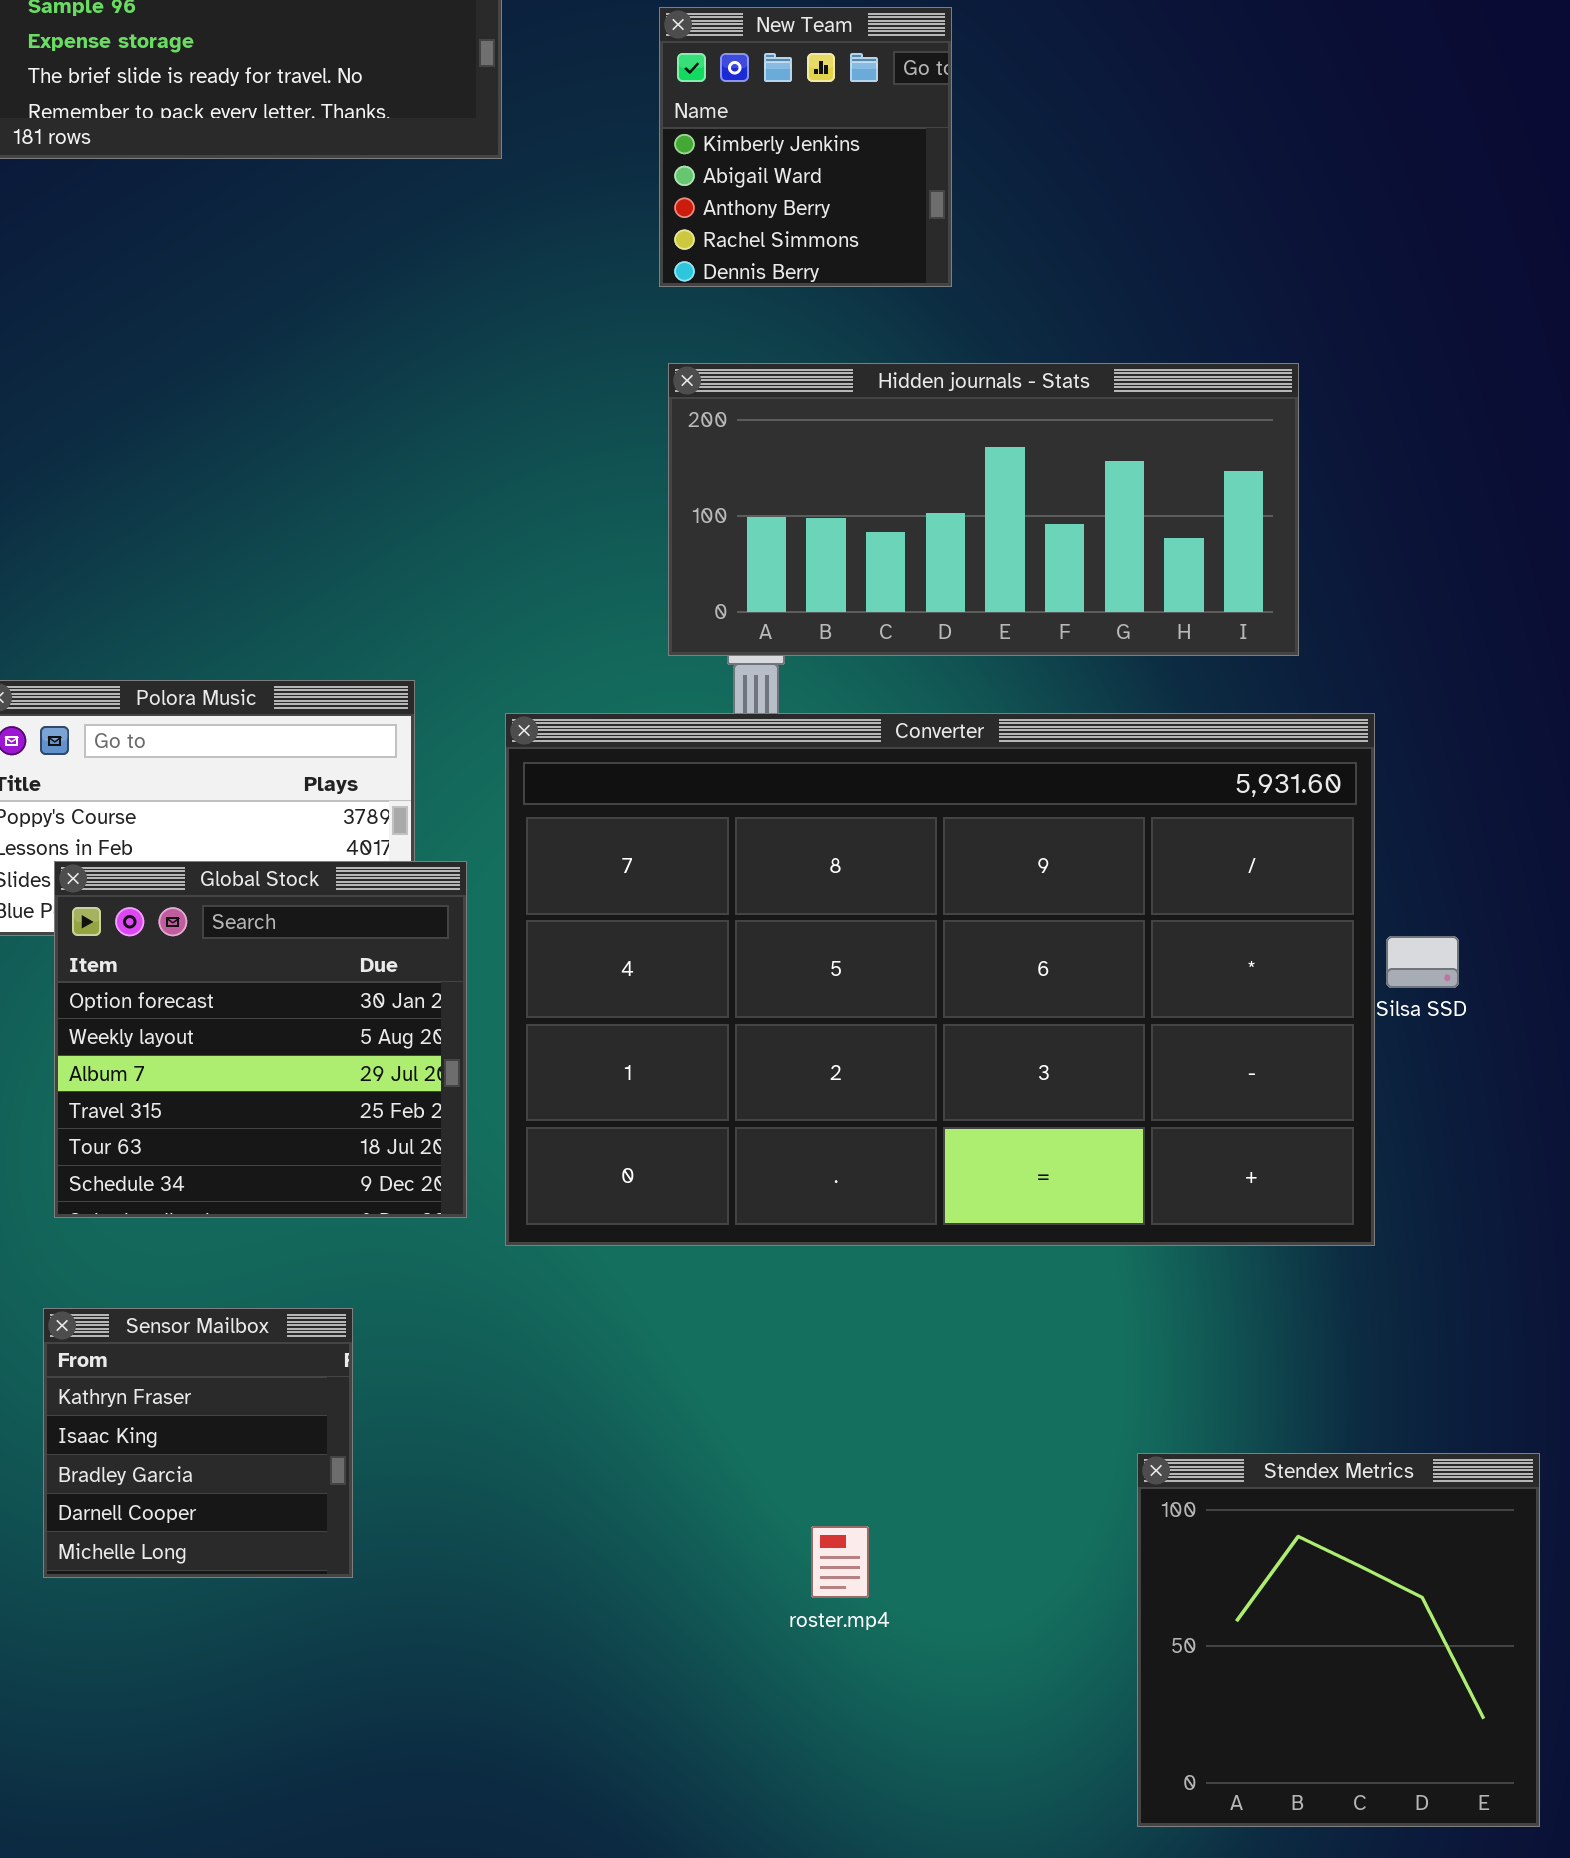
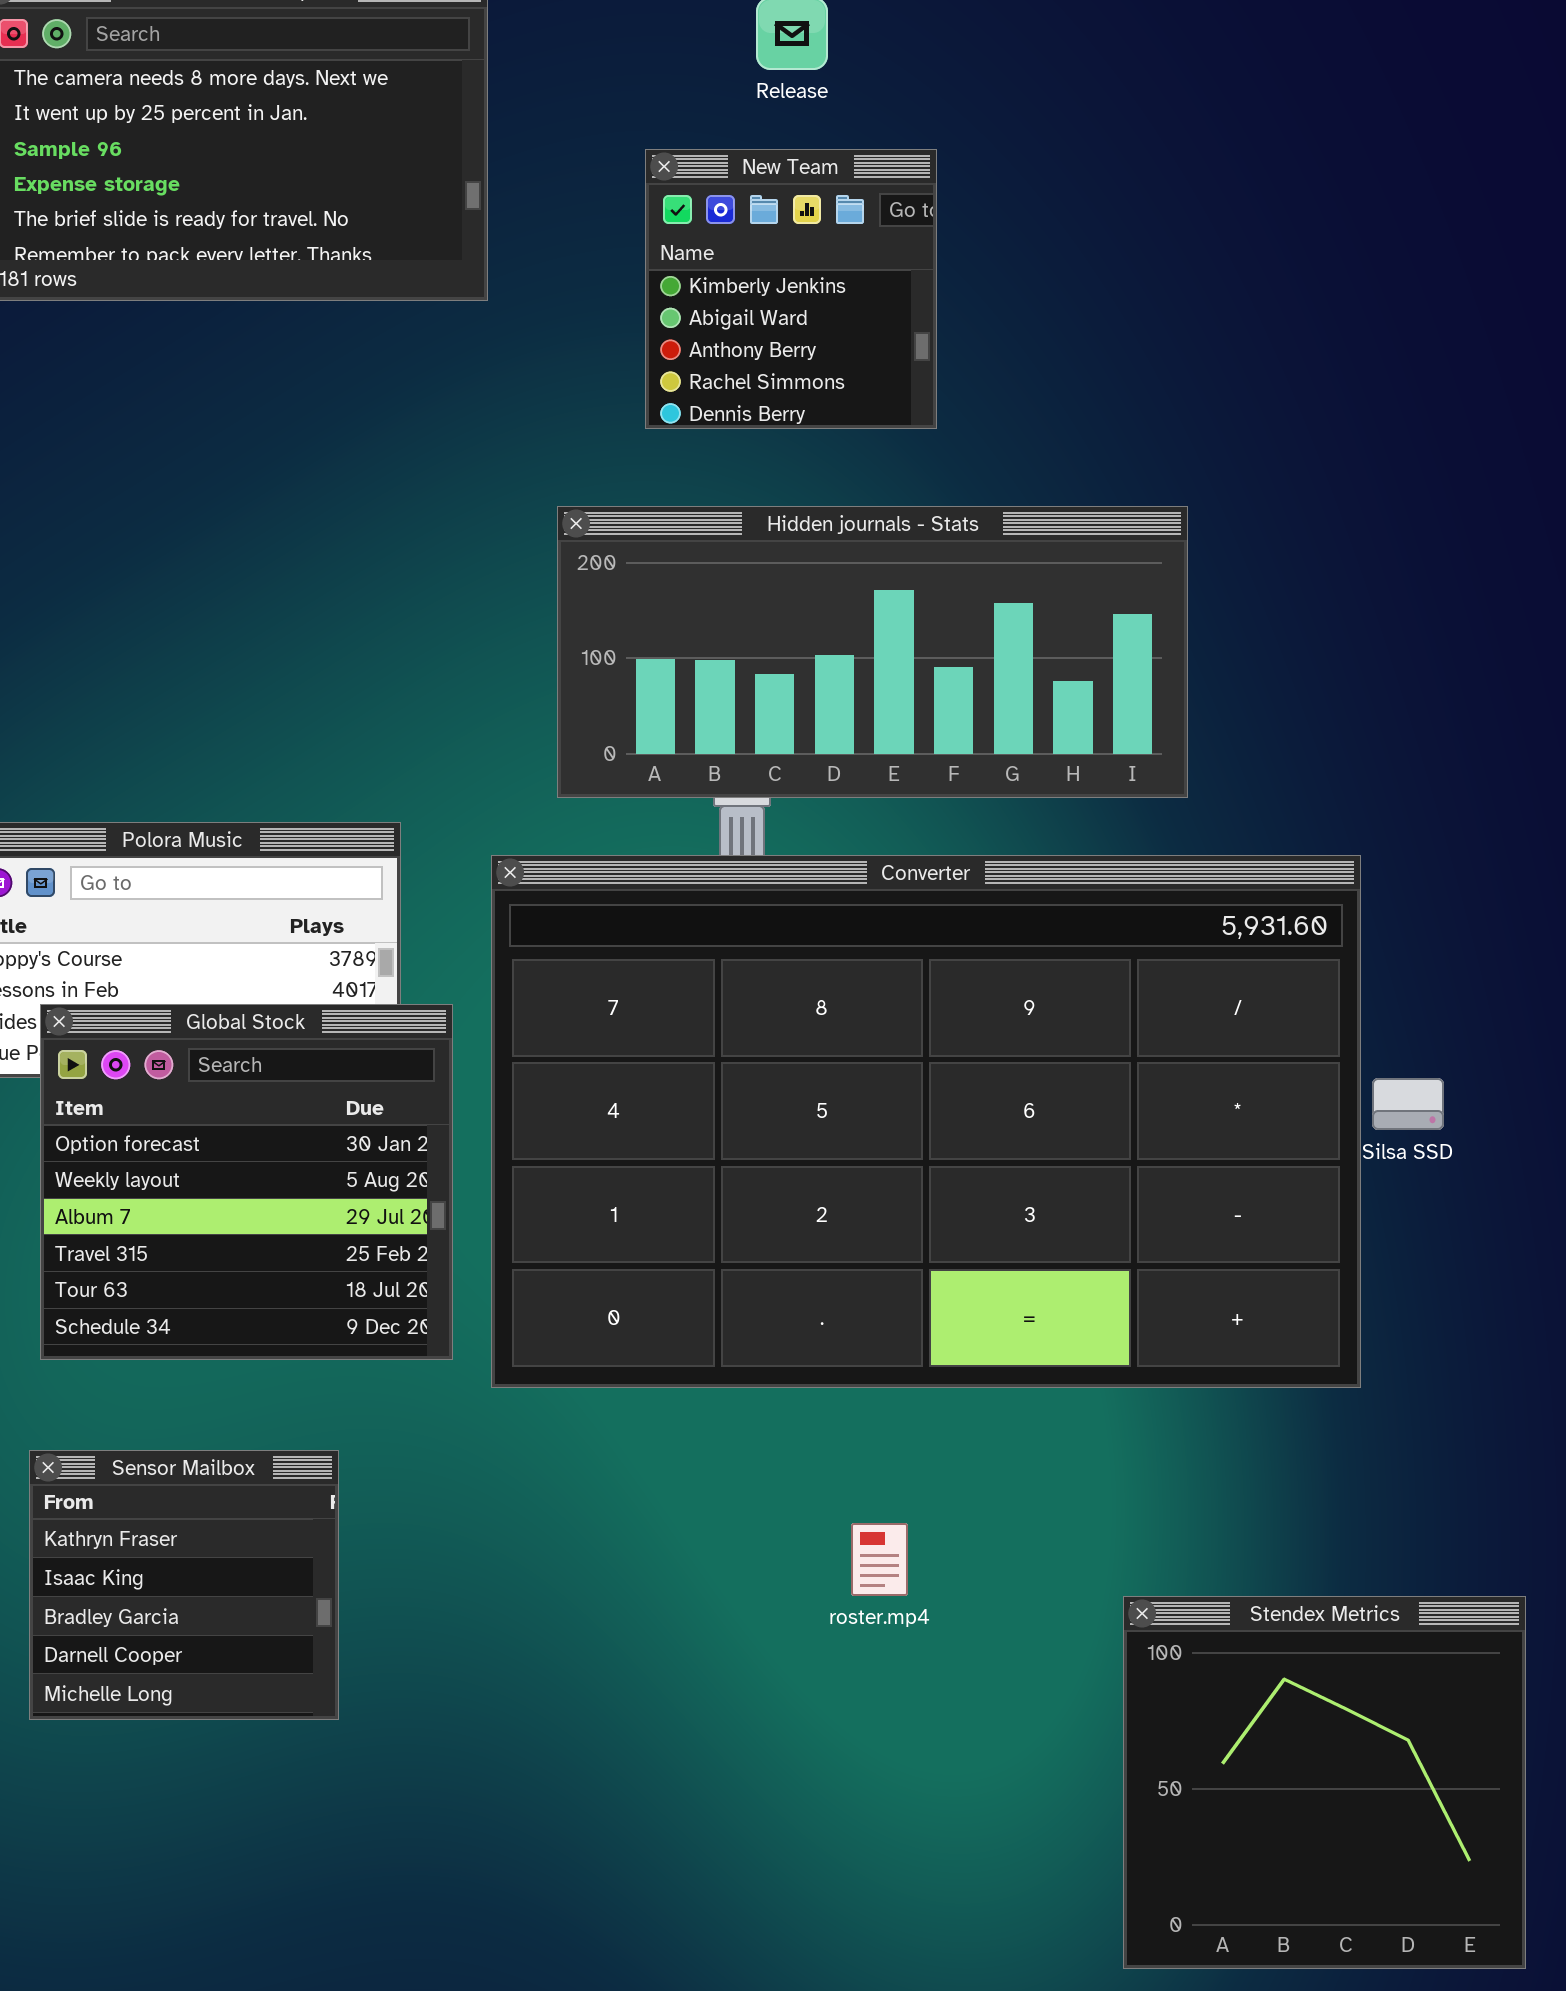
Hidden journals - Stats: [668,363,1299,656] -> [557,506,1188,798], moved
roster.mp4: [811,1526,869,1598] -> [851,1523,908,1596], moved

